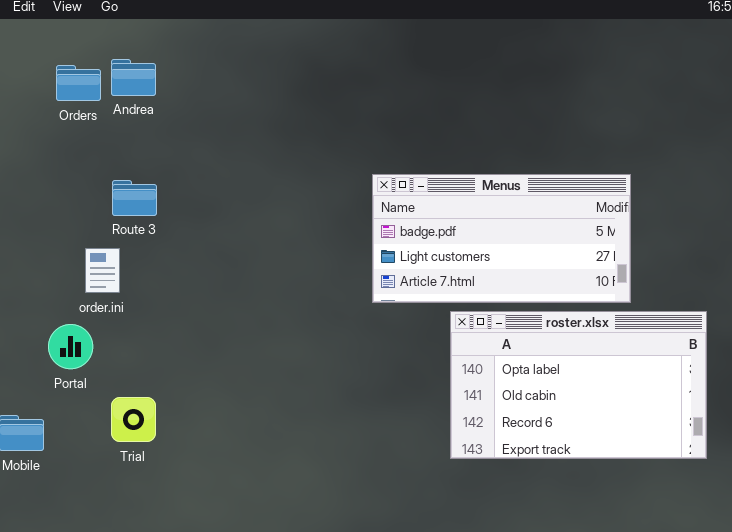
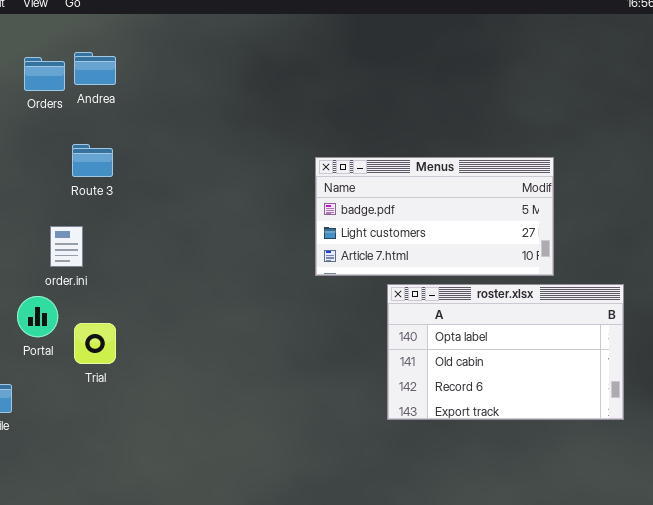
Route 3: [112,180,157,216] -> [72,144,113,177], moved
Trial: [111,397,156,442] -> [74,323,116,364], moved

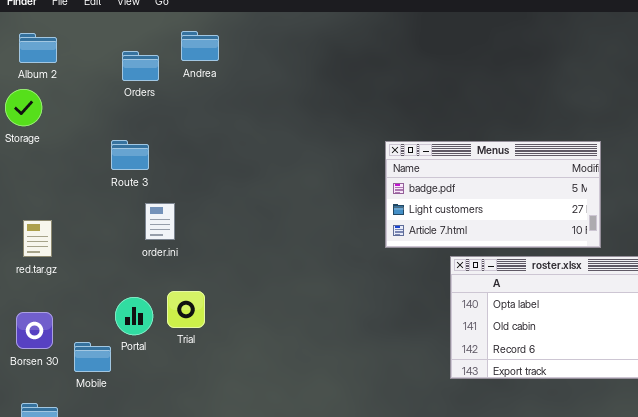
Andrea: [74,52,116,85] -> [181,31,219,61], moved
Route 3: [72,144,113,177] -> [111,140,149,170], moved
Portal: [17,296,58,337] -> [115,297,153,335], moved

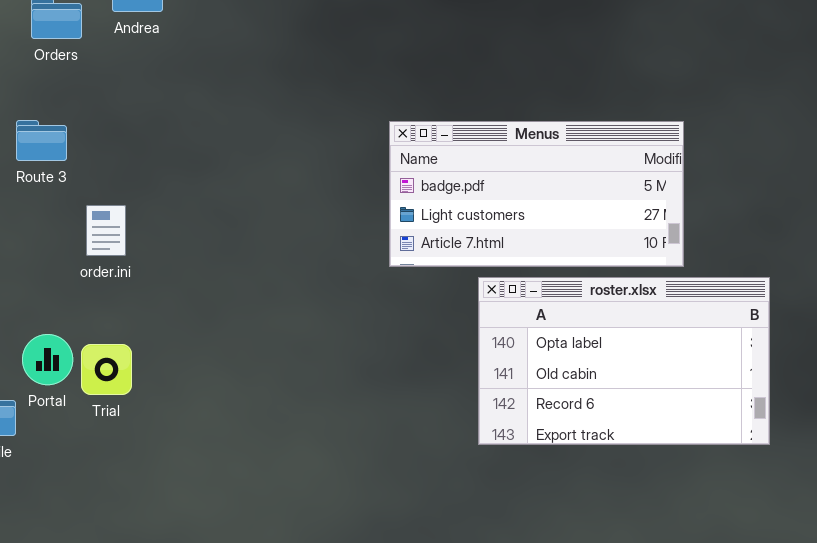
order.ini: [145,203,175,240] -> [86,205,126,256], moved
Trial: [167,291,205,328] -> [81,344,132,395], moved

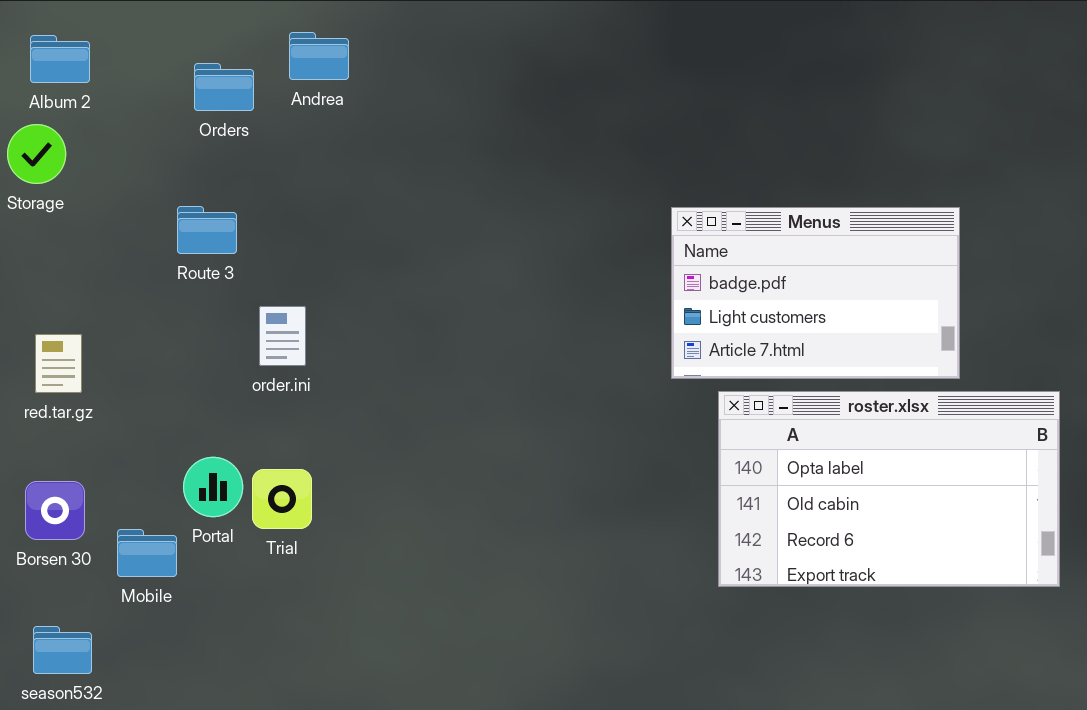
Menus: [389,121,684,267] -> [671,207,960,379], resized

